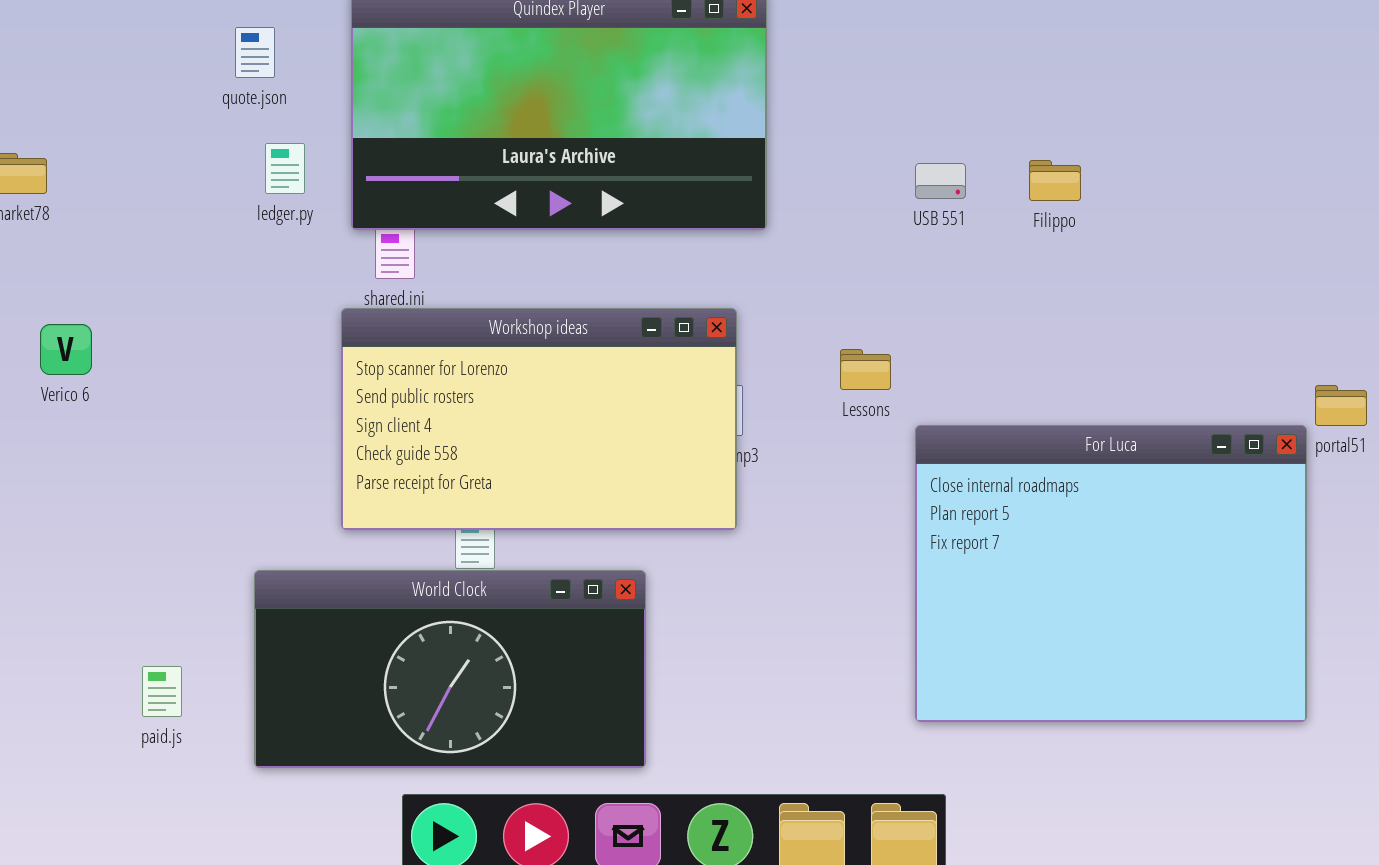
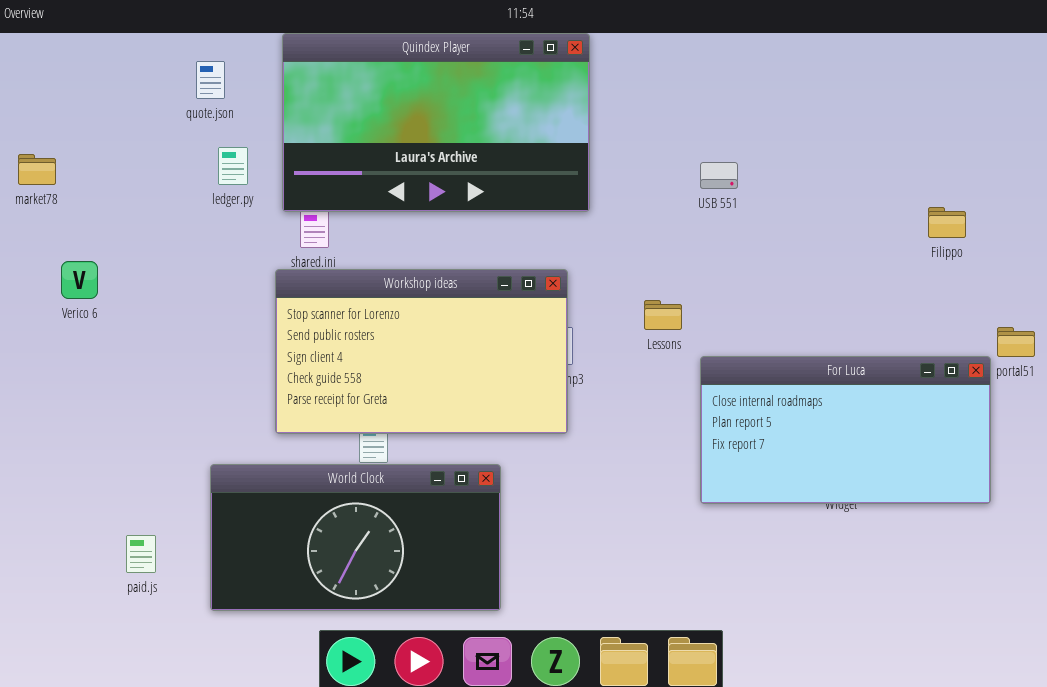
Filippo: [1029,160,1081,201] -> [928,207,966,238], moved
Verico 6: [40,324,92,375] -> [61,261,98,299], moved
For Luca: [915,425,1307,722] -> [700,356,991,504], resized

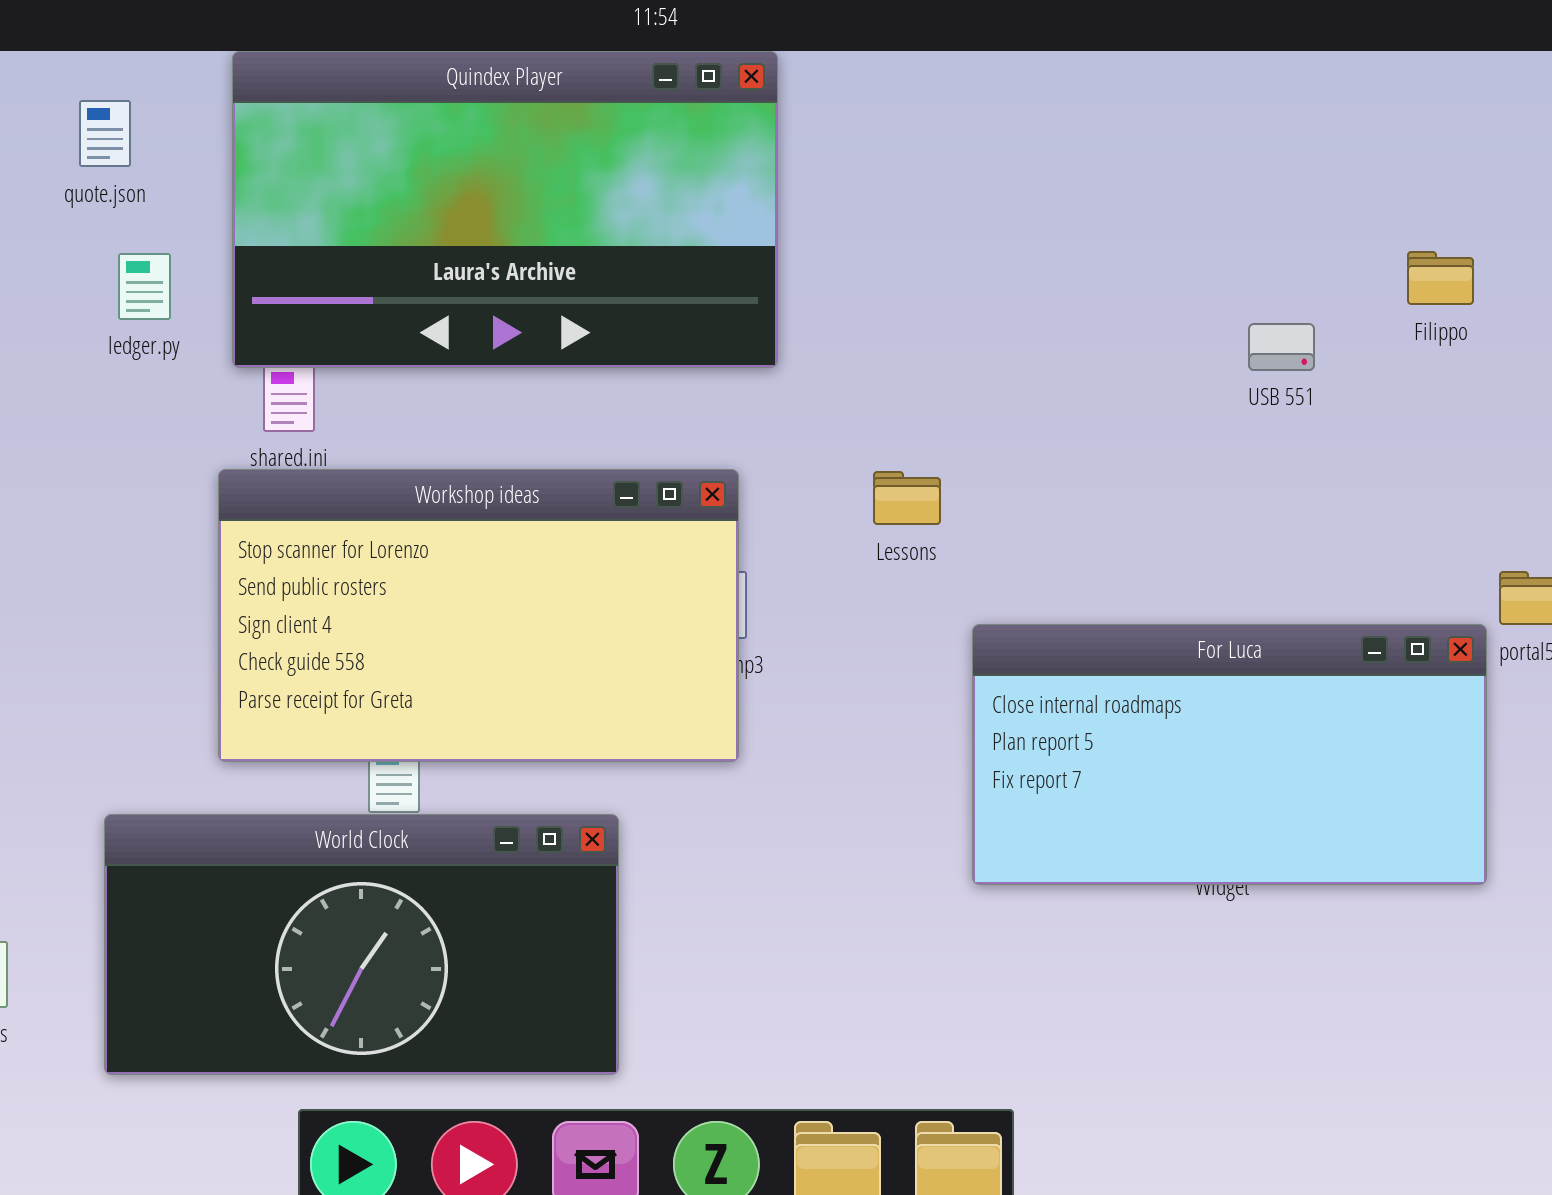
USB 551: [700,162,738,189] -> [1248,323,1315,371], moved
Filippo: [928,207,966,238] -> [1407,251,1474,305], moved
Lessons: [644,300,682,330] -> [873,471,941,525], moved

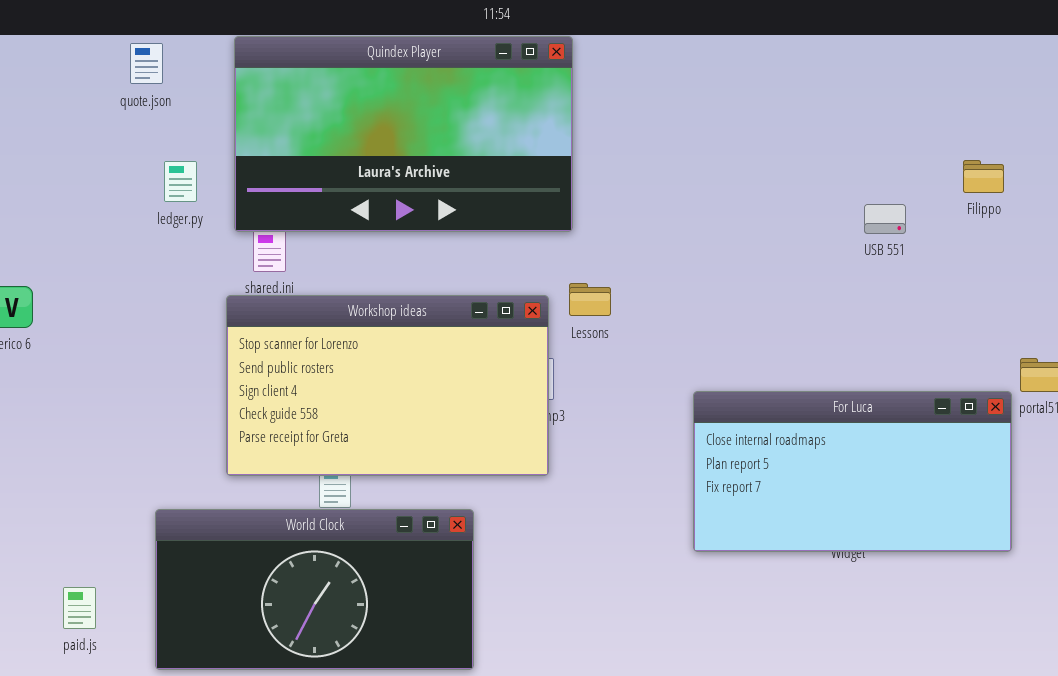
quote.json: [79,100,131,167] -> [130,43,163,84], moved
Lessons: [873,471,941,525] -> [569,283,611,316], moved

